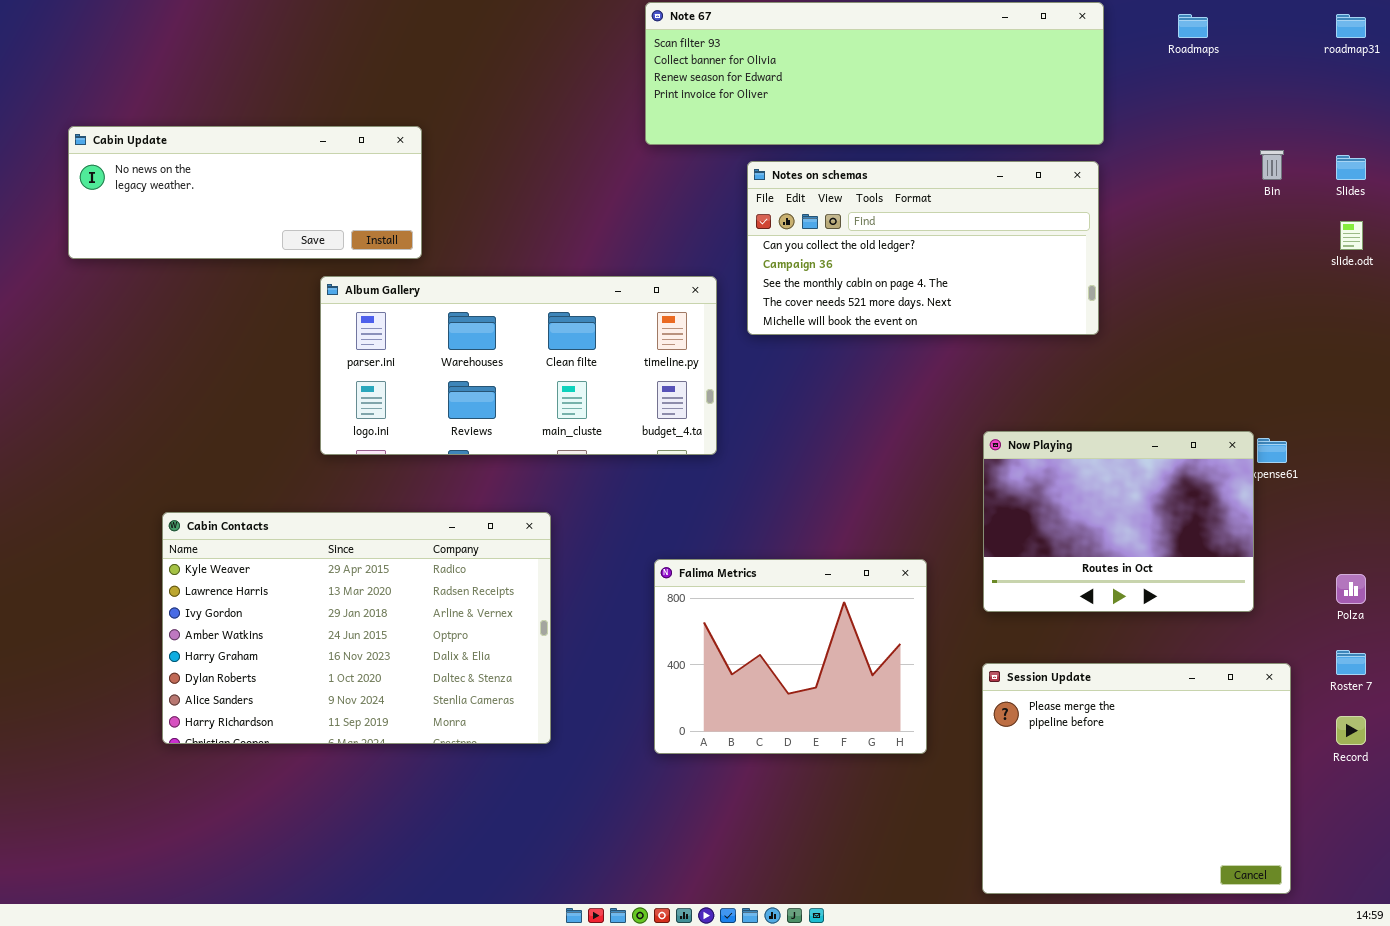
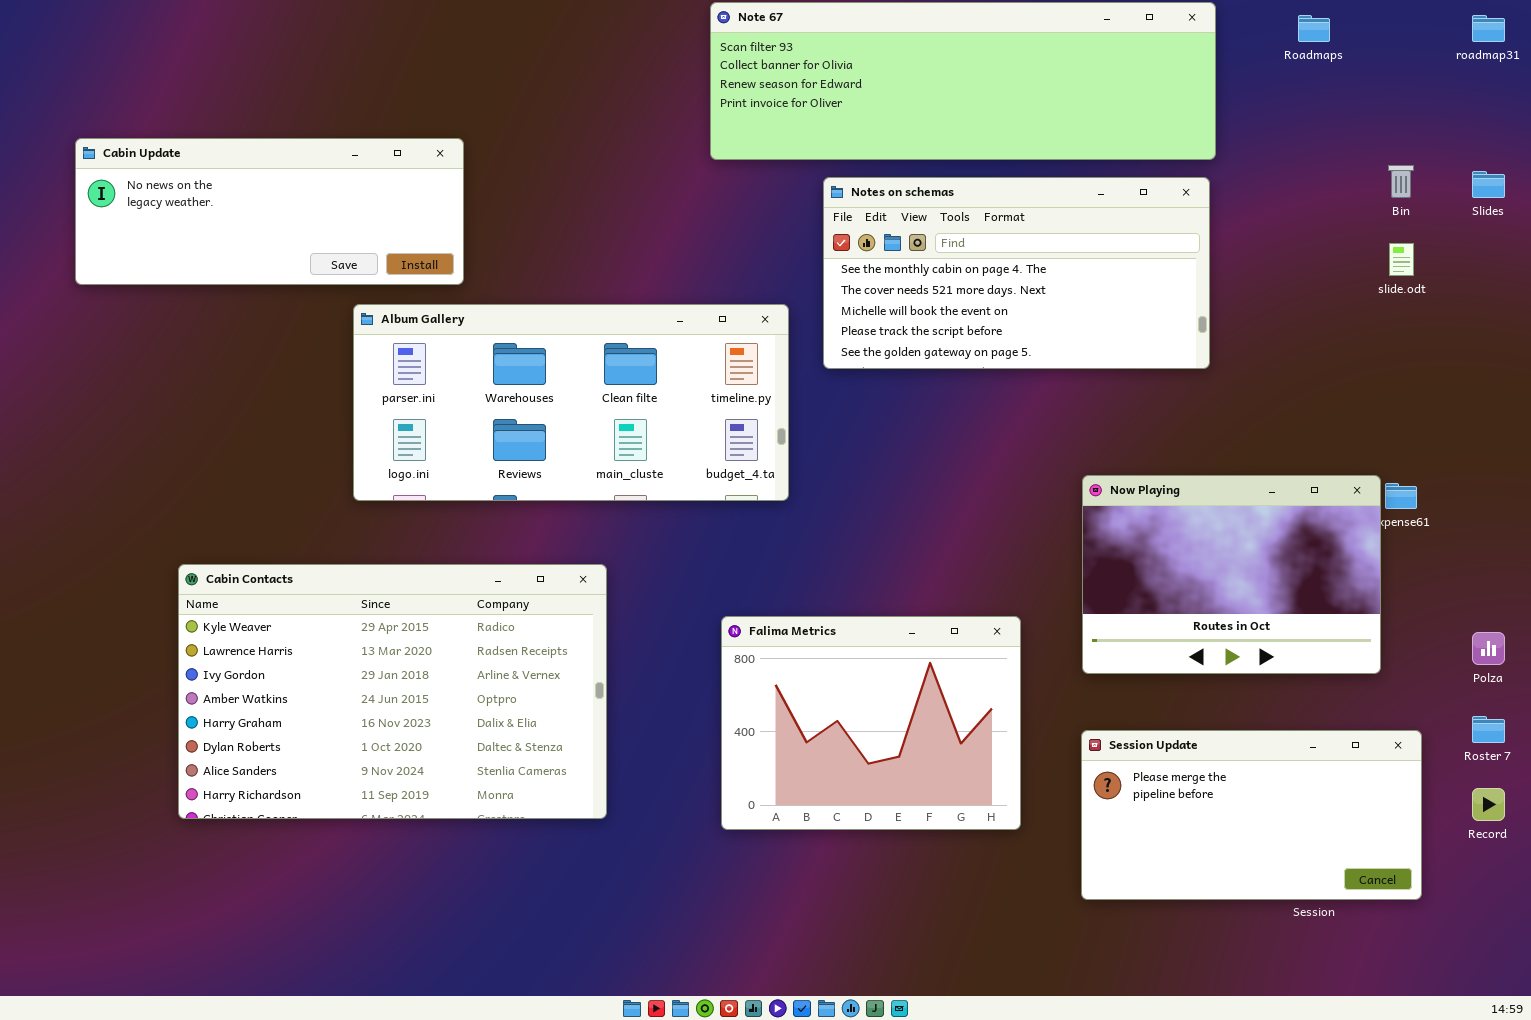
Notes on schemas: [747,161,1099,335] -> [823,177,1210,369], scrolled down 2 rows
slide.odt: [1340,221,1363,250] -> [1389,243,1414,276], moved
Session Update: [982,663,1291,894] -> [1081,730,1422,900], resized

